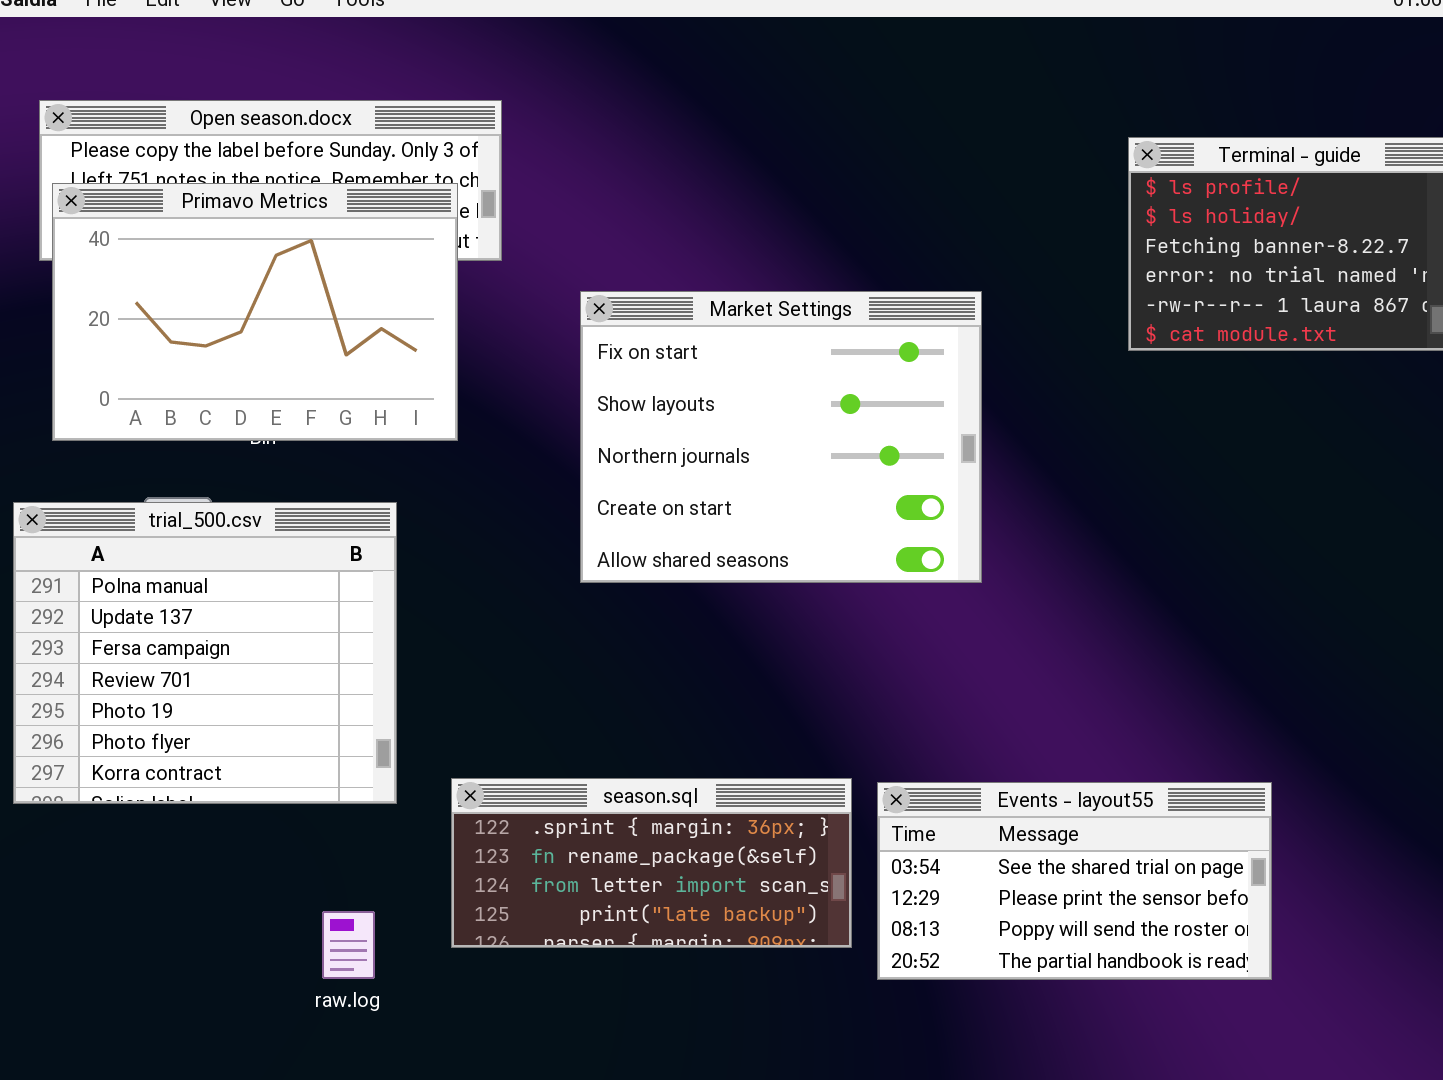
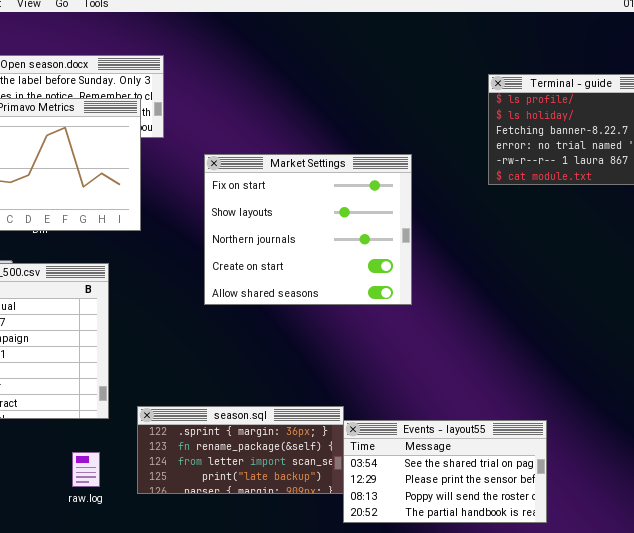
Events - layout55: [877,782,1272,980] -> [343,420,547,523], moved
raw.log: [322,911,375,979] -> [72,452,100,487], moved

